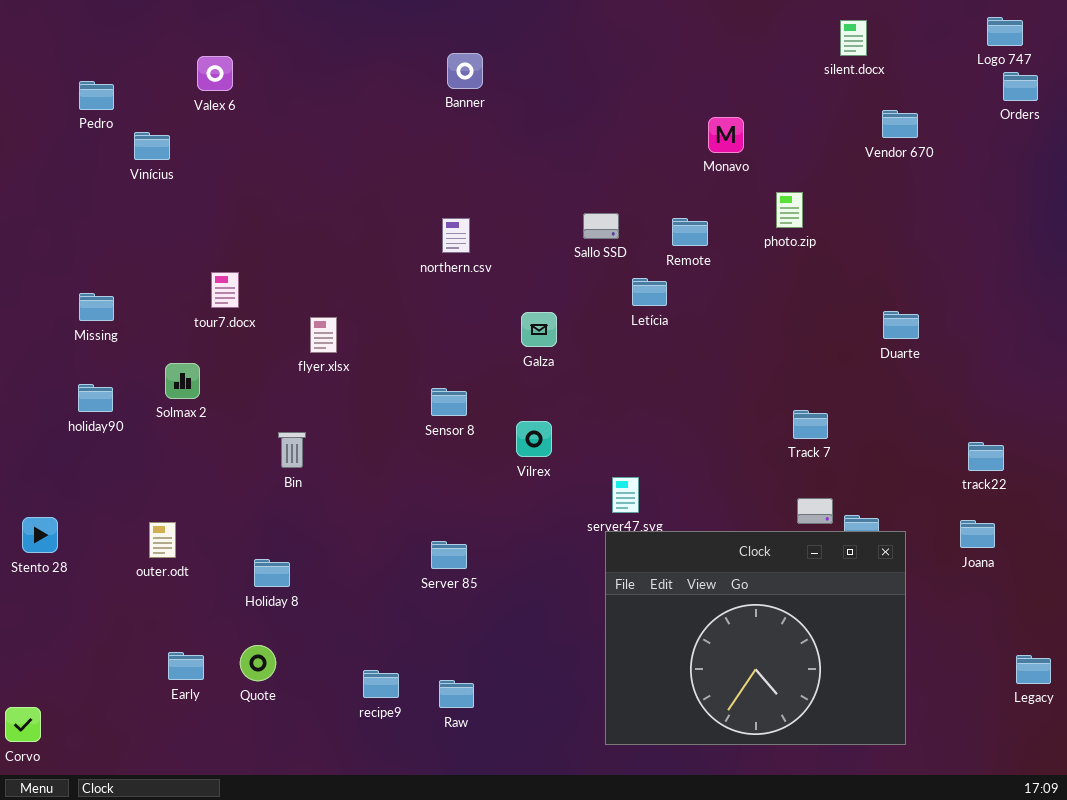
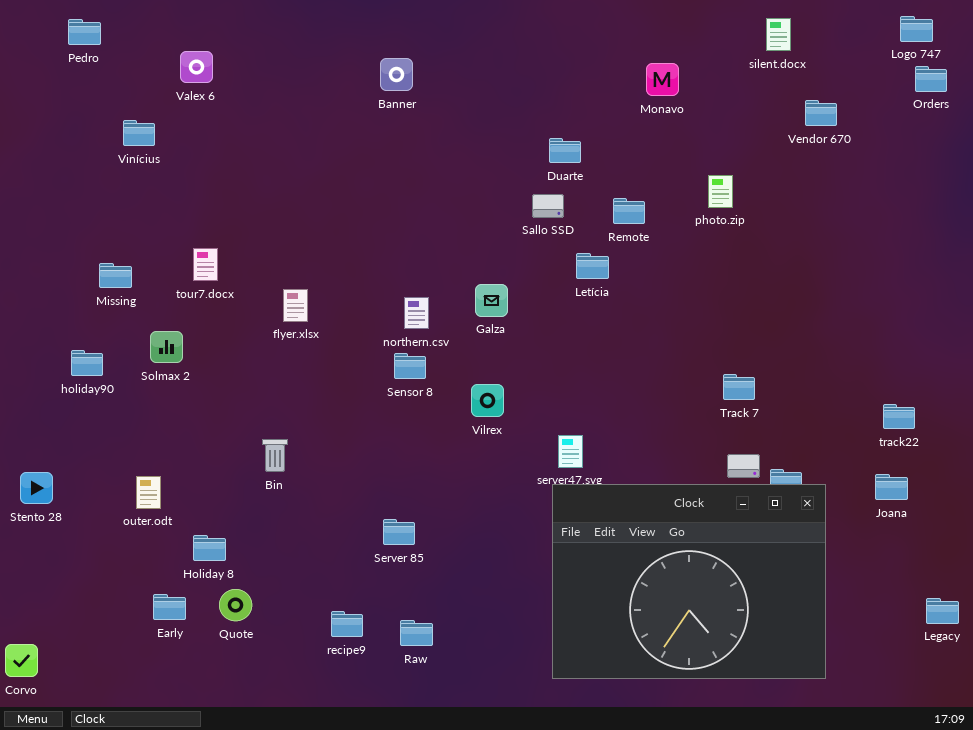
Banner: [447,53,483,89] -> [380,58,413,91], moved
Pedro: [79,81,114,110] -> [68,19,101,45], moved
Monavo: [708,117,744,153] -> [646,63,679,96], moved
northern.csv: [442,218,470,253] -> [404,297,429,329], moved
Missing: [79,293,114,321] -> [99,263,132,288], moved
Duarte: [883,311,919,339] -> [549,138,581,163], moved
Bin: [278,432,306,468] -> [262,439,288,472], moved
Server 85: [431,541,467,569] -> [383,519,415,545], moved
Holiday 8: [254,559,290,587] -> [193,535,226,561], moved

